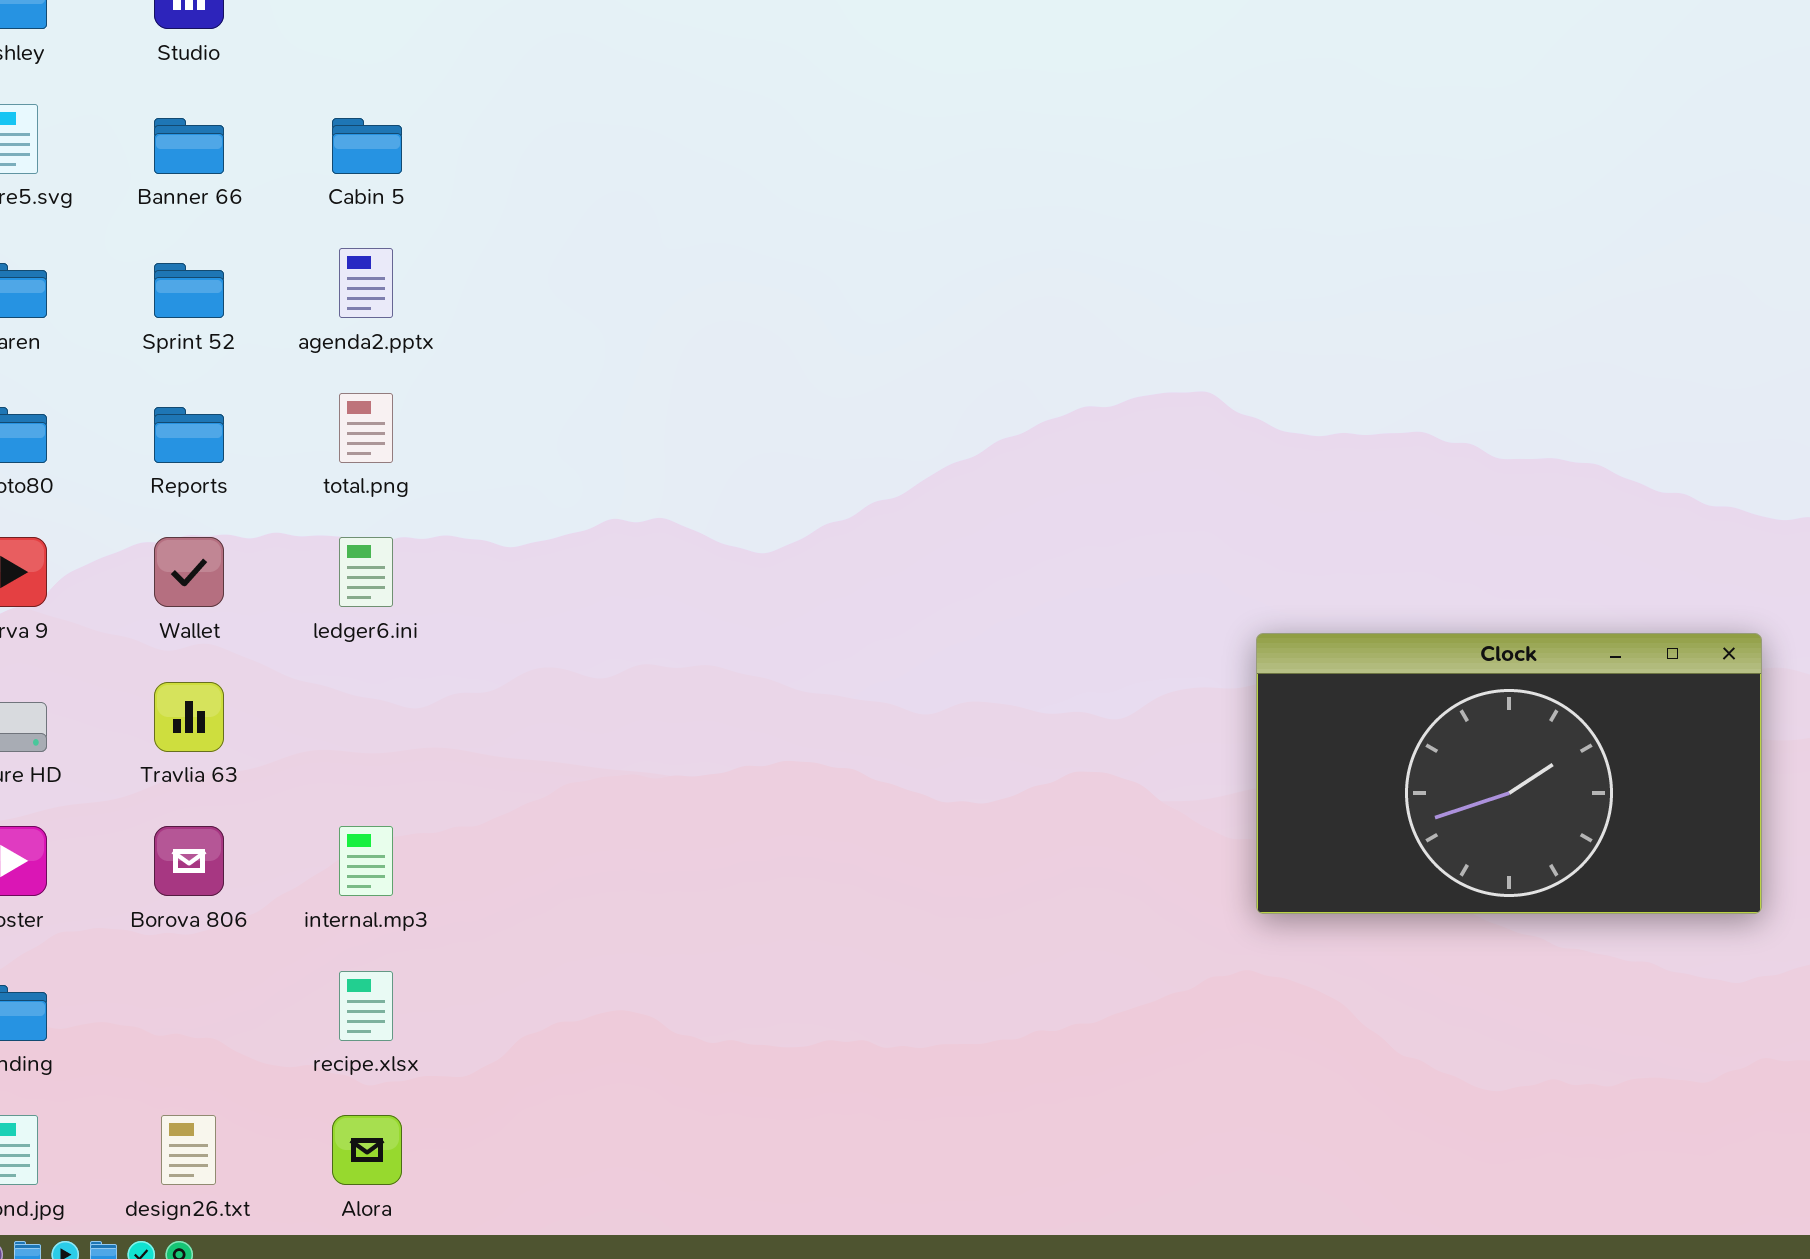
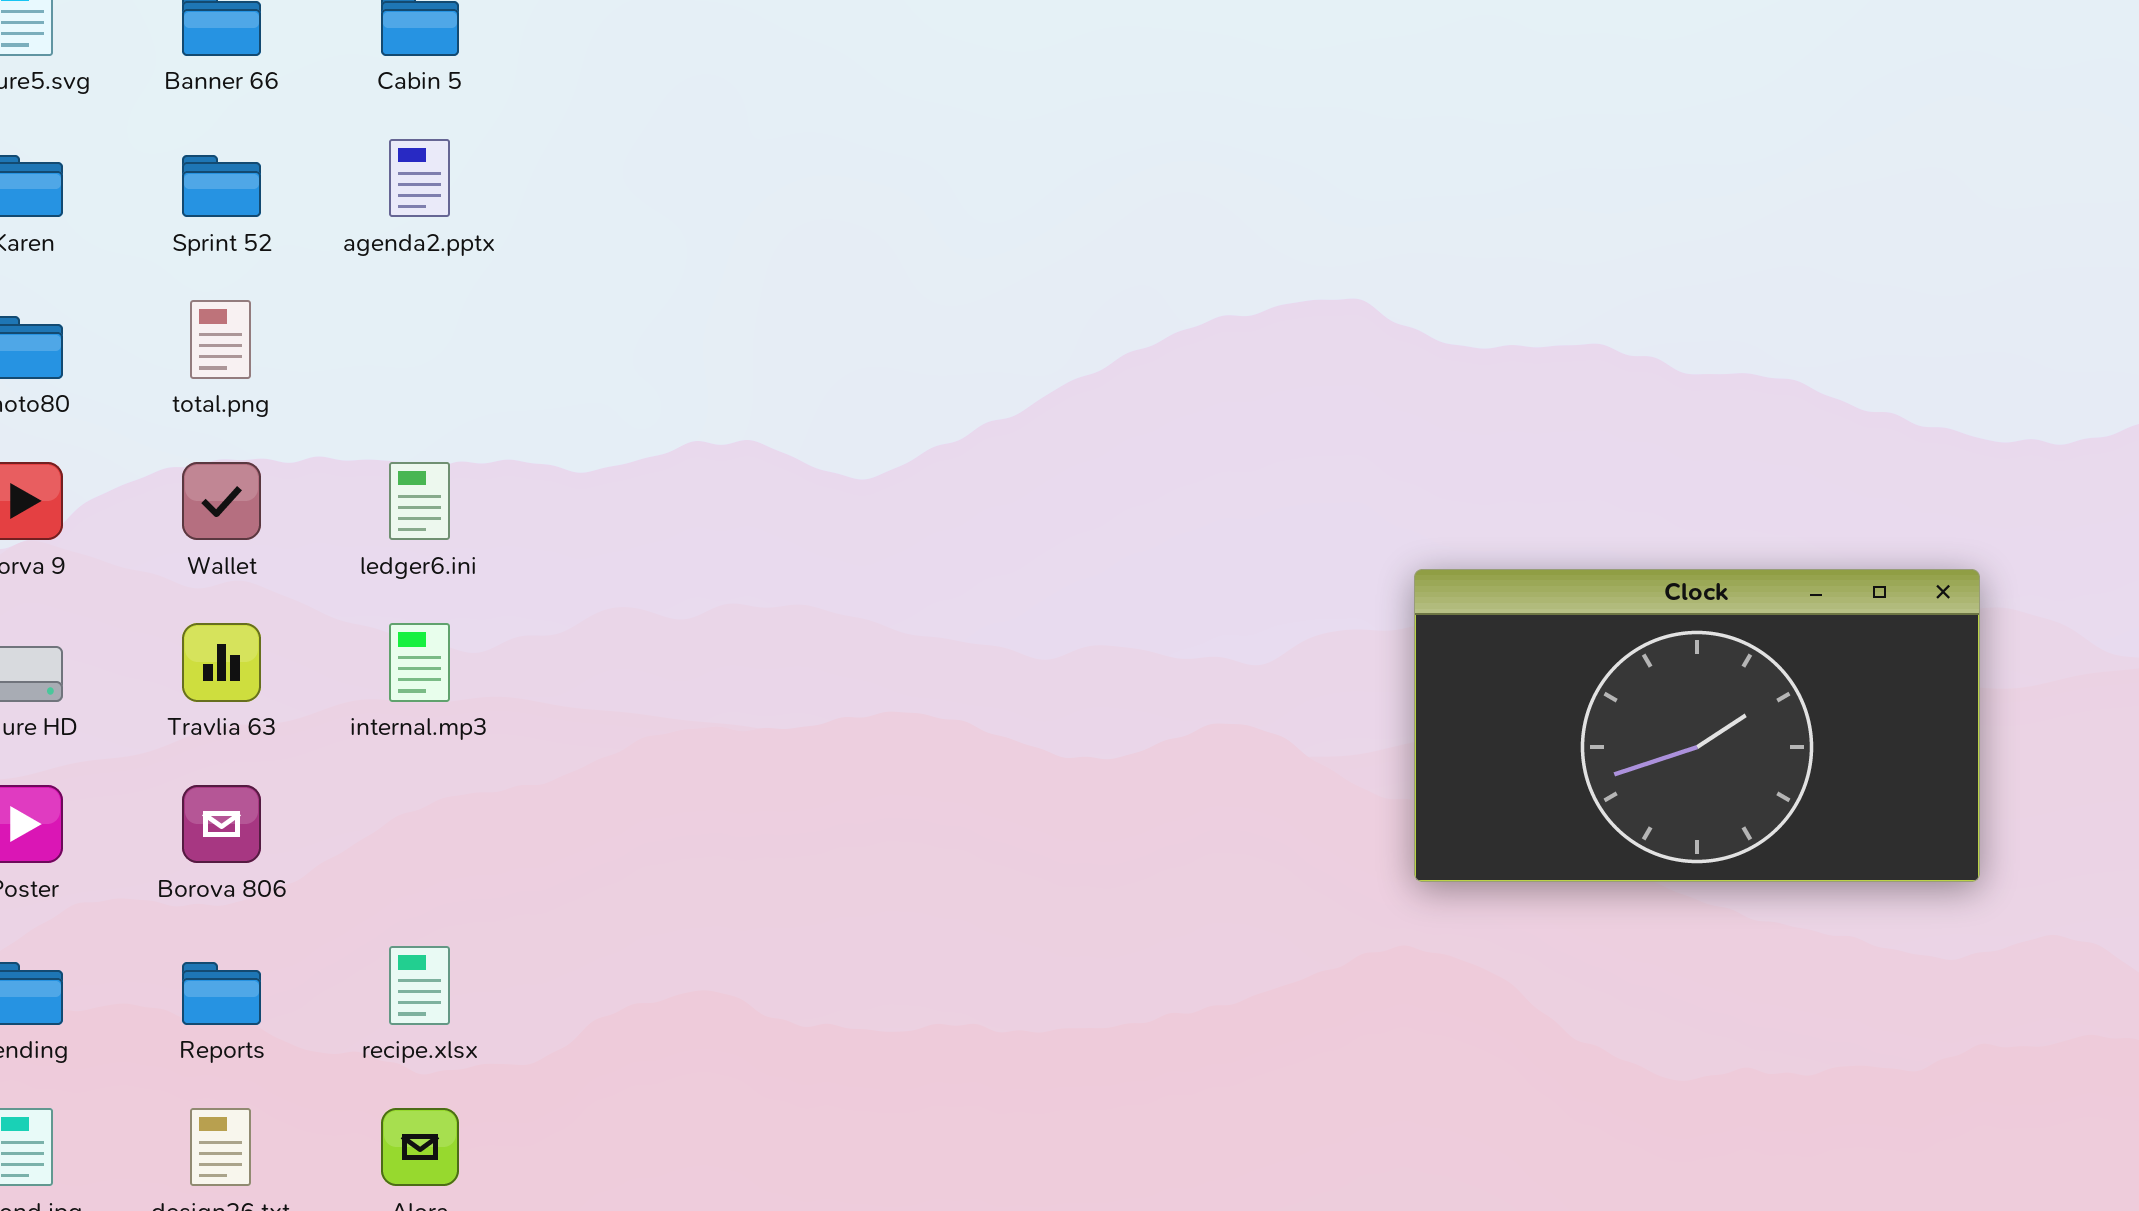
total.png: [339,393,393,463] -> [190,300,251,379], moved
Reports: [154,407,224,463] -> [182,962,261,1025], moved
internal.mp3: [339,826,393,896] -> [389,623,450,702], moved

